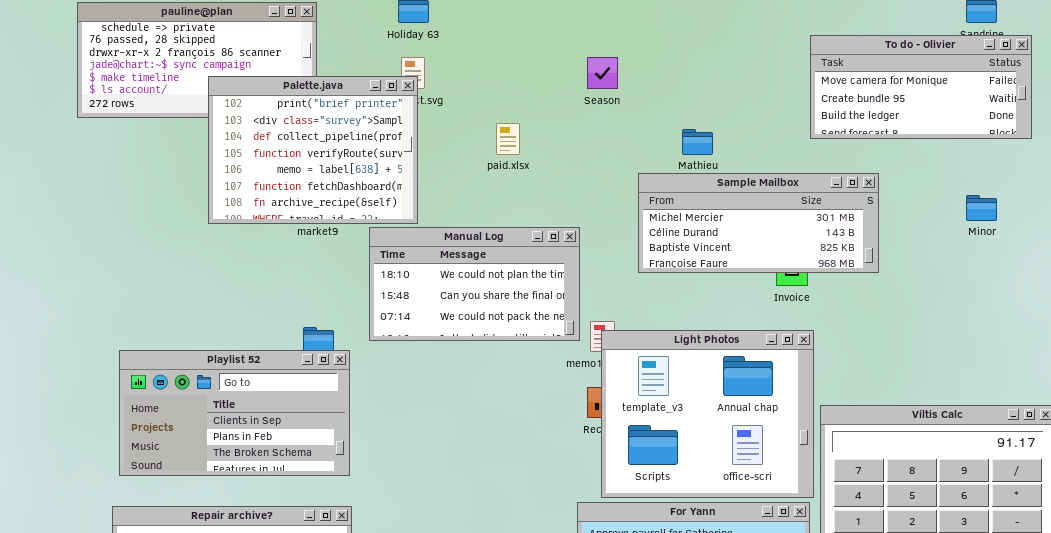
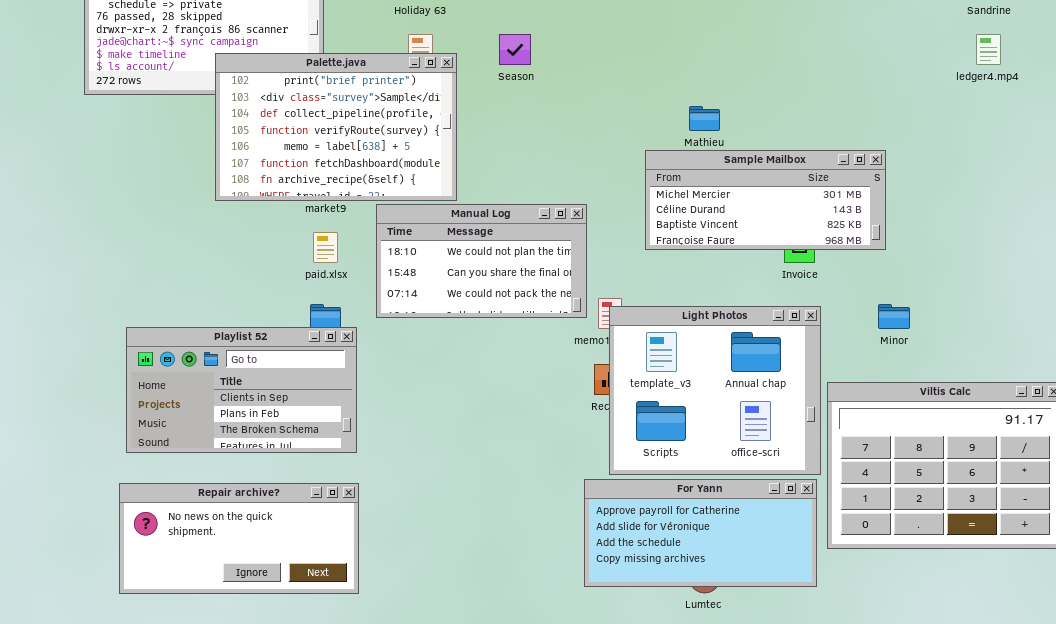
To do - Olivier: [810,35,1032,139] -> none, closed
Season: [587,57,618,89] -> [499,34,531,65], moved
Palette.java: [208,76,418,224] -> [215,53,457,201], resized
paid.xlsx: [496,123,520,155] -> [313,232,338,263], moved
Minor: [966,195,997,221] -> [878,304,910,329], moved

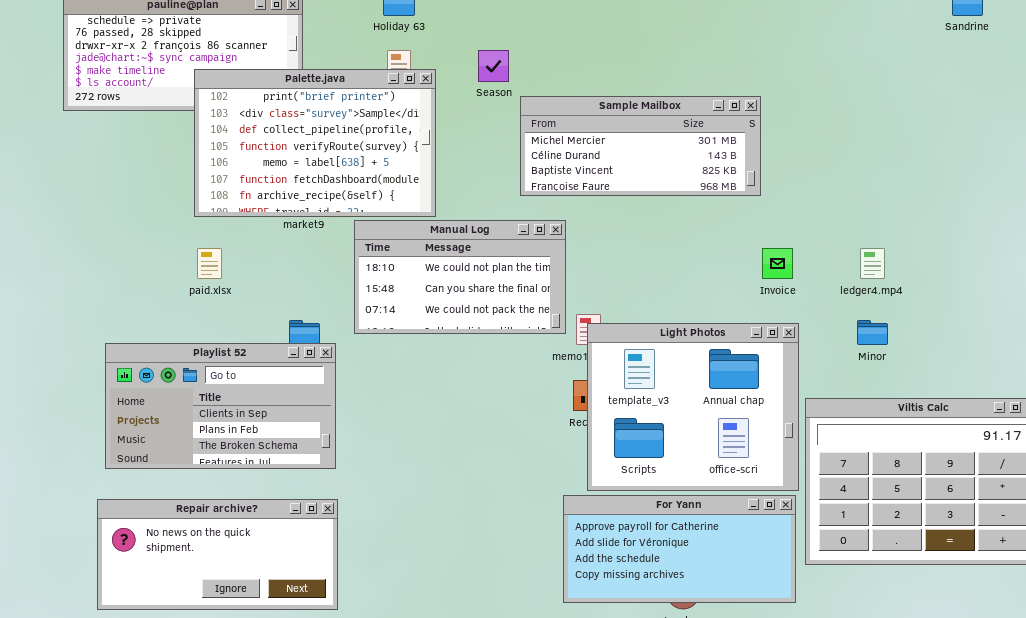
ledger4.mp4: [976,34,1001,65] -> [860,248,885,279], moved
Sample Mailbox: [645,150,886,250] -> [520,96,761,196], moved
paid.xlsx: [313,232,338,263] -> [197,248,222,279], moved

